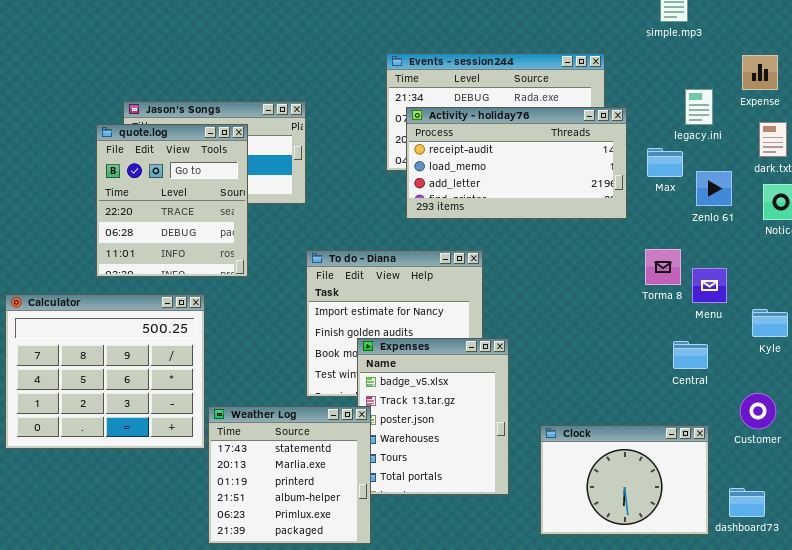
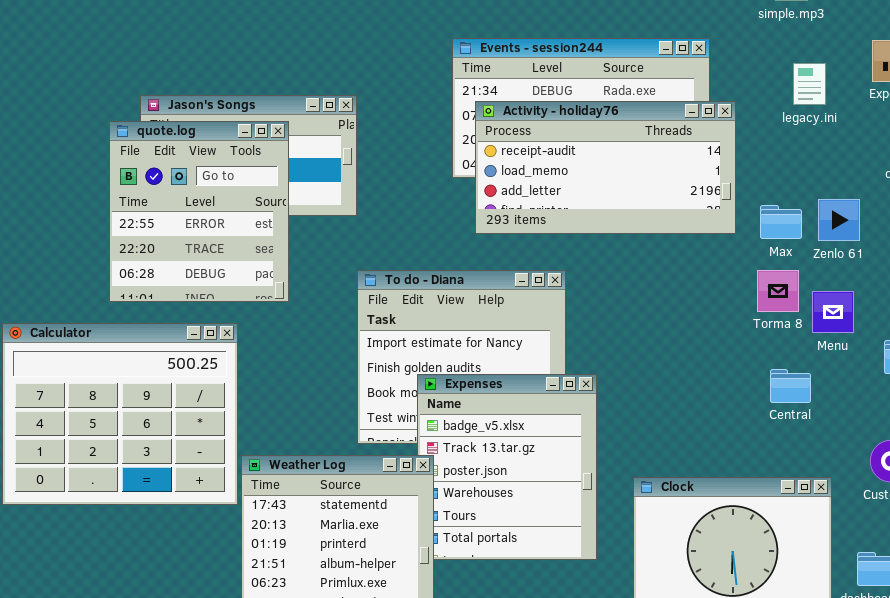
legacy.ini: [685,89,713,125] -> [793,63,826,105], moved
quote.log: [96,124,248,277] -> [109,121,289,302], scrolled up 1 row
Max: [647,148,683,177] -> [760,205,802,239], moved
Zenlo 61: [696,171,732,206] -> [818,199,860,241], moved
Central: [673,341,708,369] -> [770,369,811,403], moved

